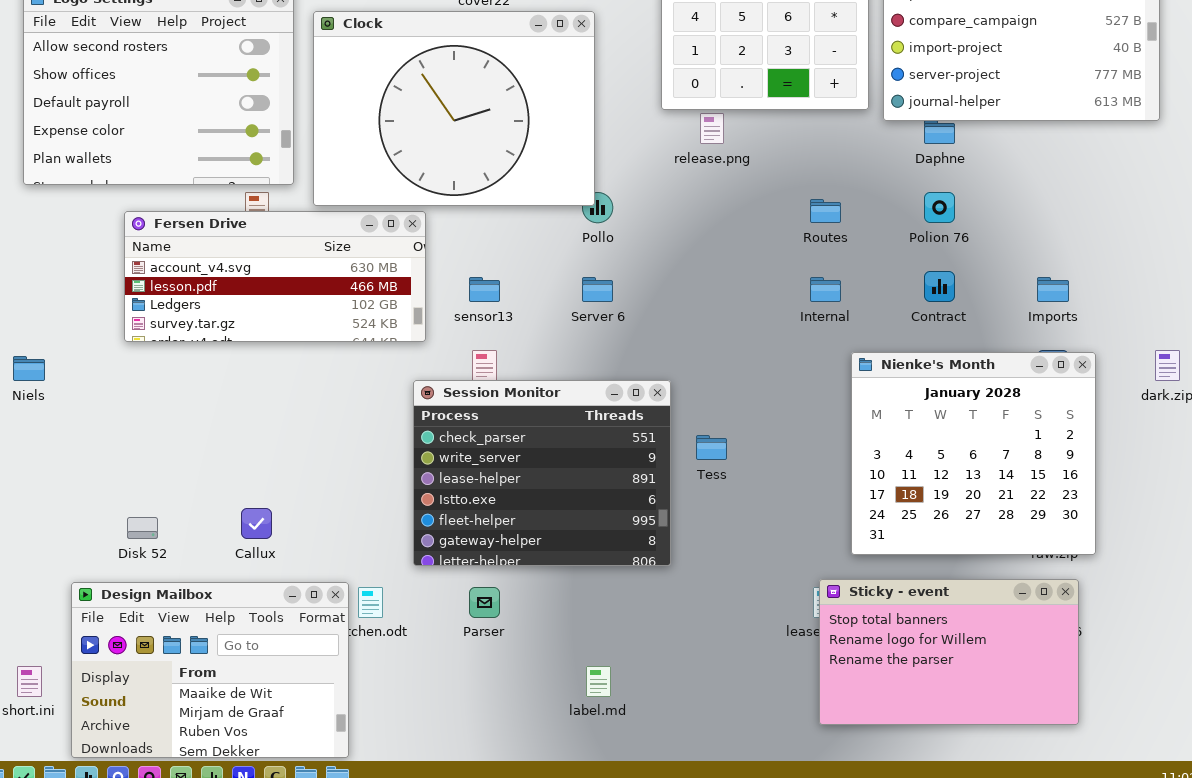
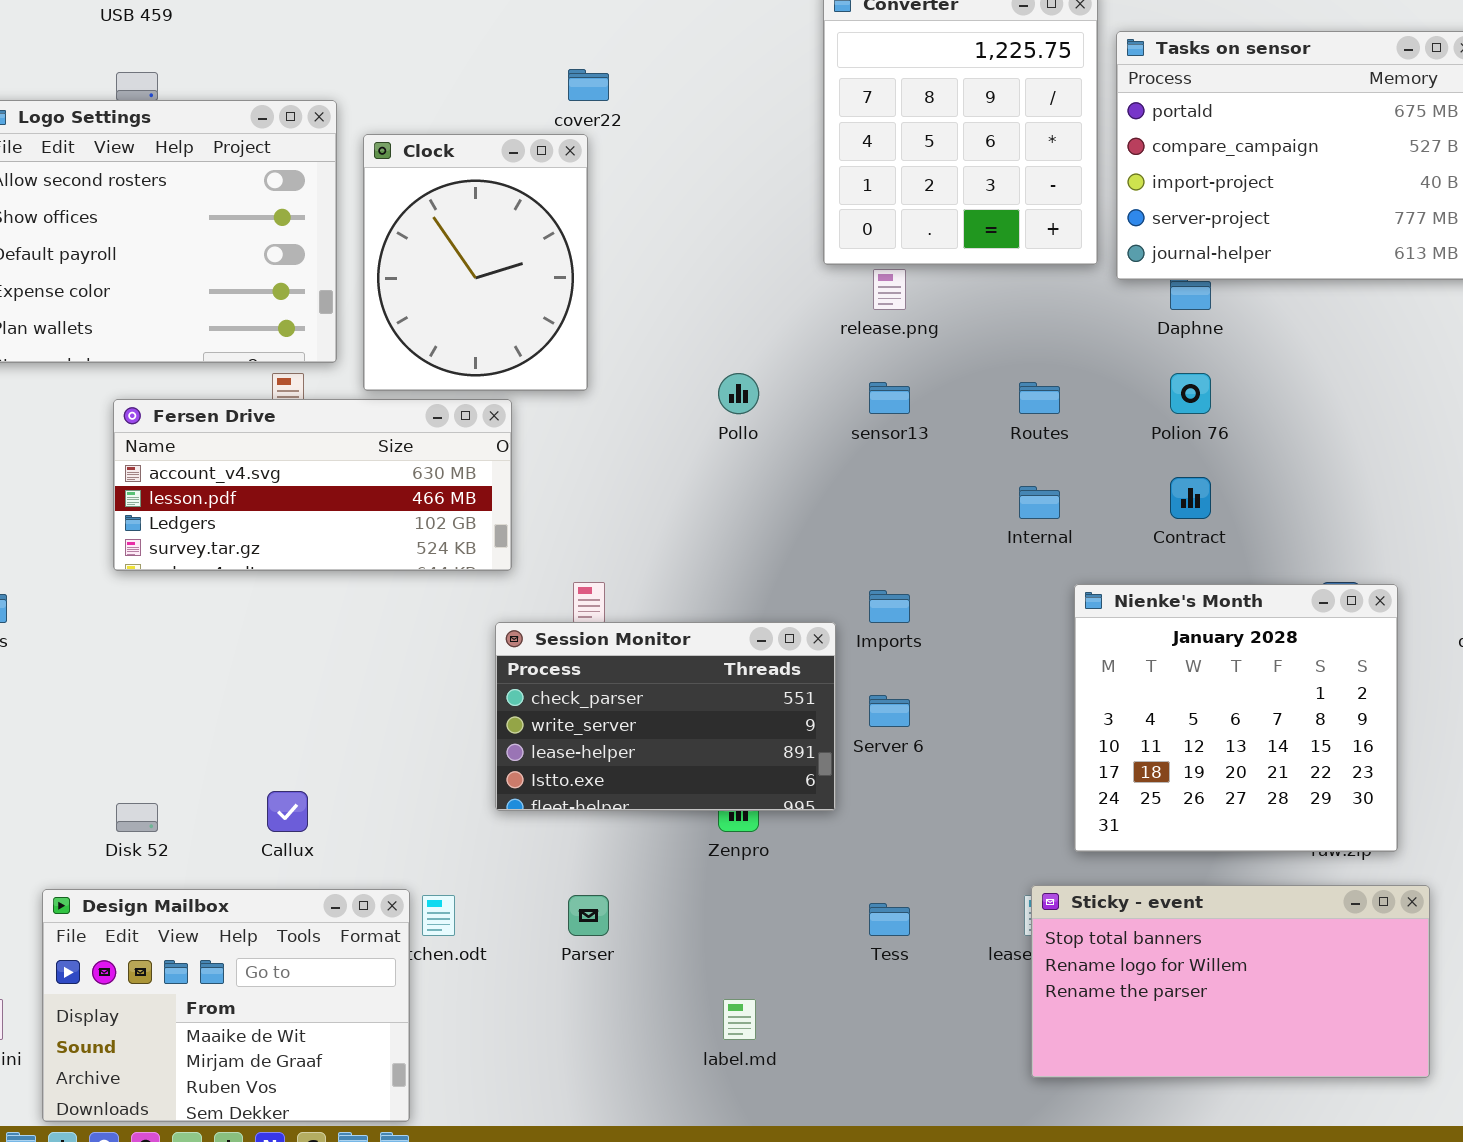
Clock: [313,11,595,206] -> [363,134,588,391], resized
sensor13: [469,277,500,302] -> [869,382,910,414], moved
Server 6: [582,277,613,302] -> [869,695,910,727], moved
Imports: [1037,277,1069,302] -> [869,590,910,623], moved
Session Monitor: [413,380,671,566] -> [495,622,836,811], resized
Tess: [696,435,727,460] -> [869,903,910,936], moved
Sticky - event: [819,579,1079,725] -> [1031,885,1430,1078], resized

